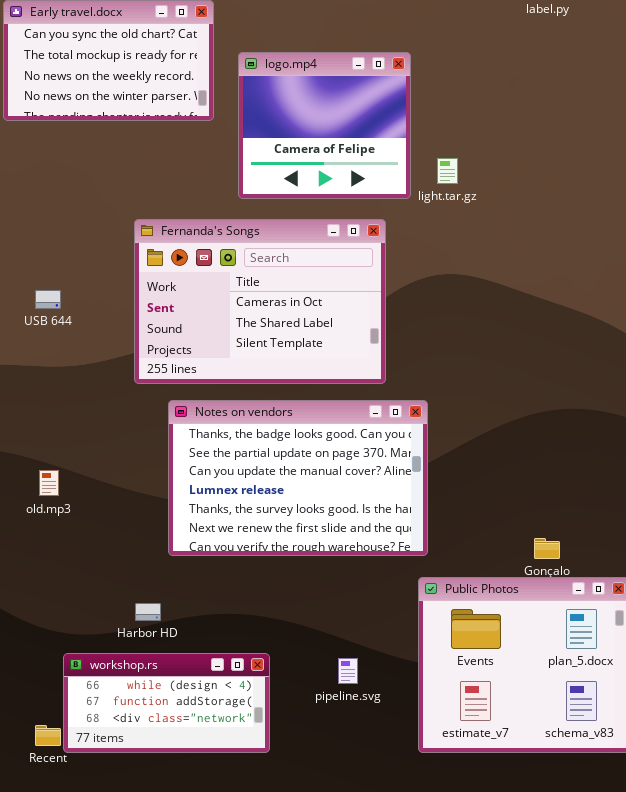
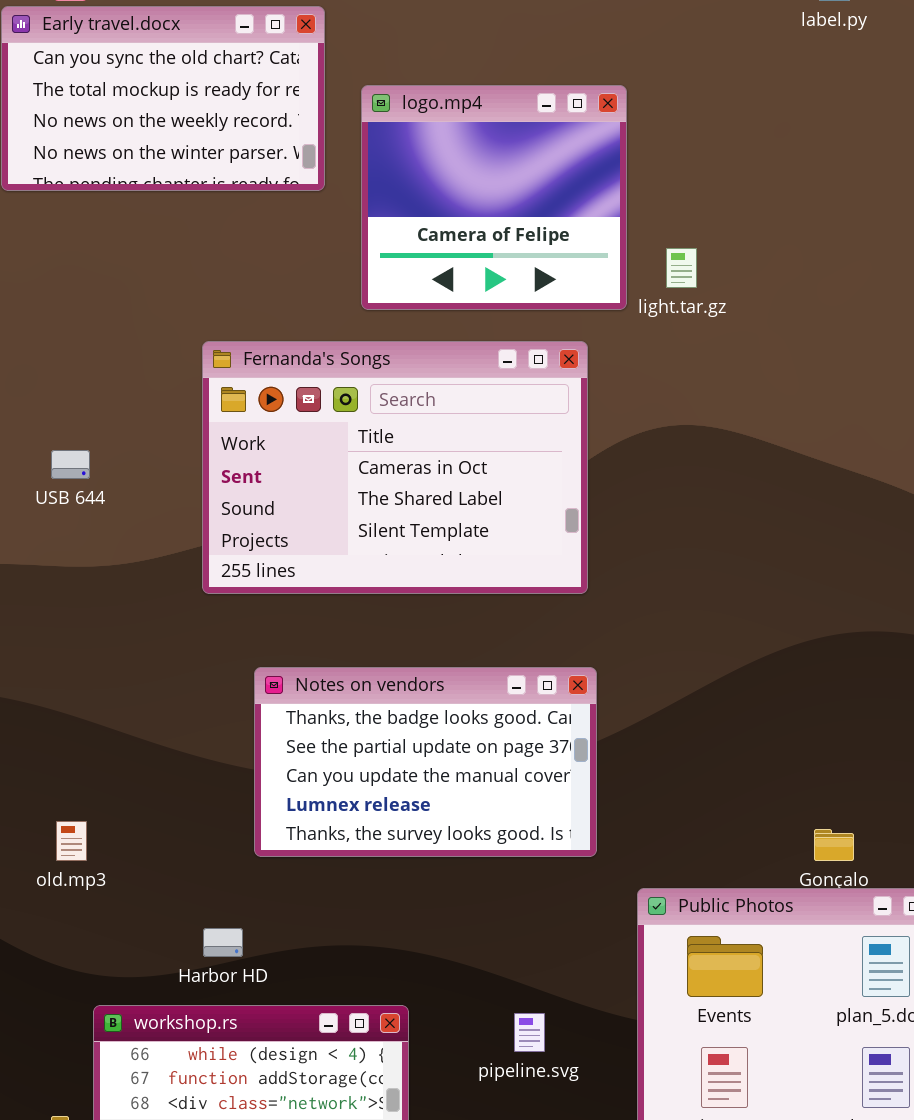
Notes on vendors: [168,400,428,556] -> [254,667,597,857], resized
old.mp3: [39,470,59,496] -> [56,821,87,861], moved

